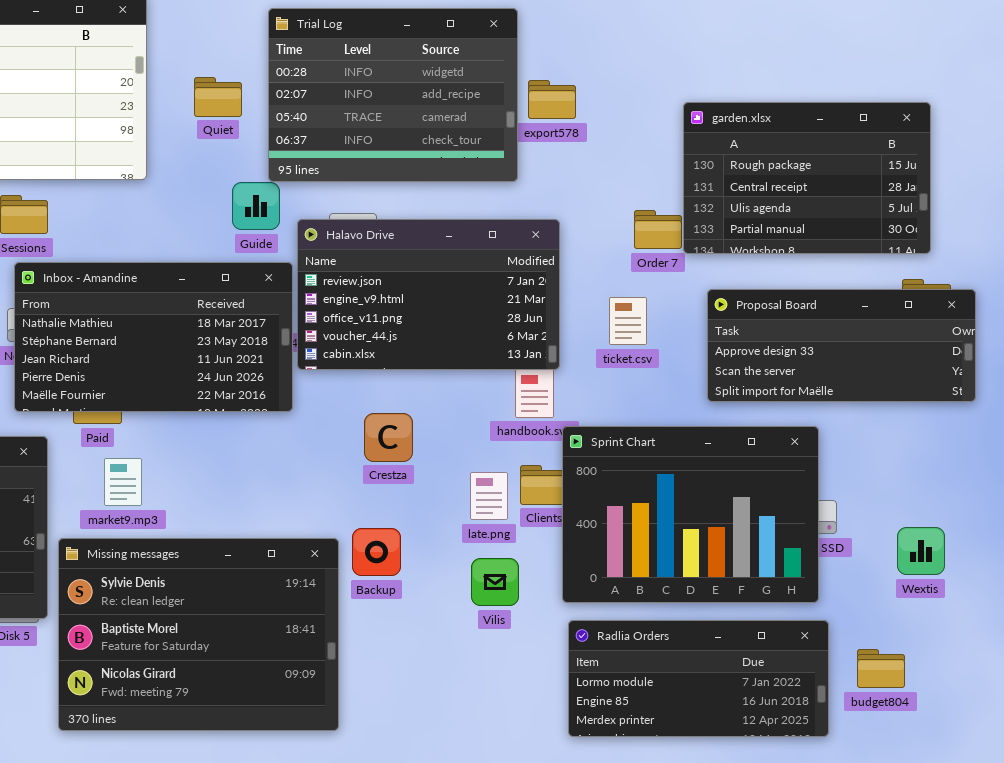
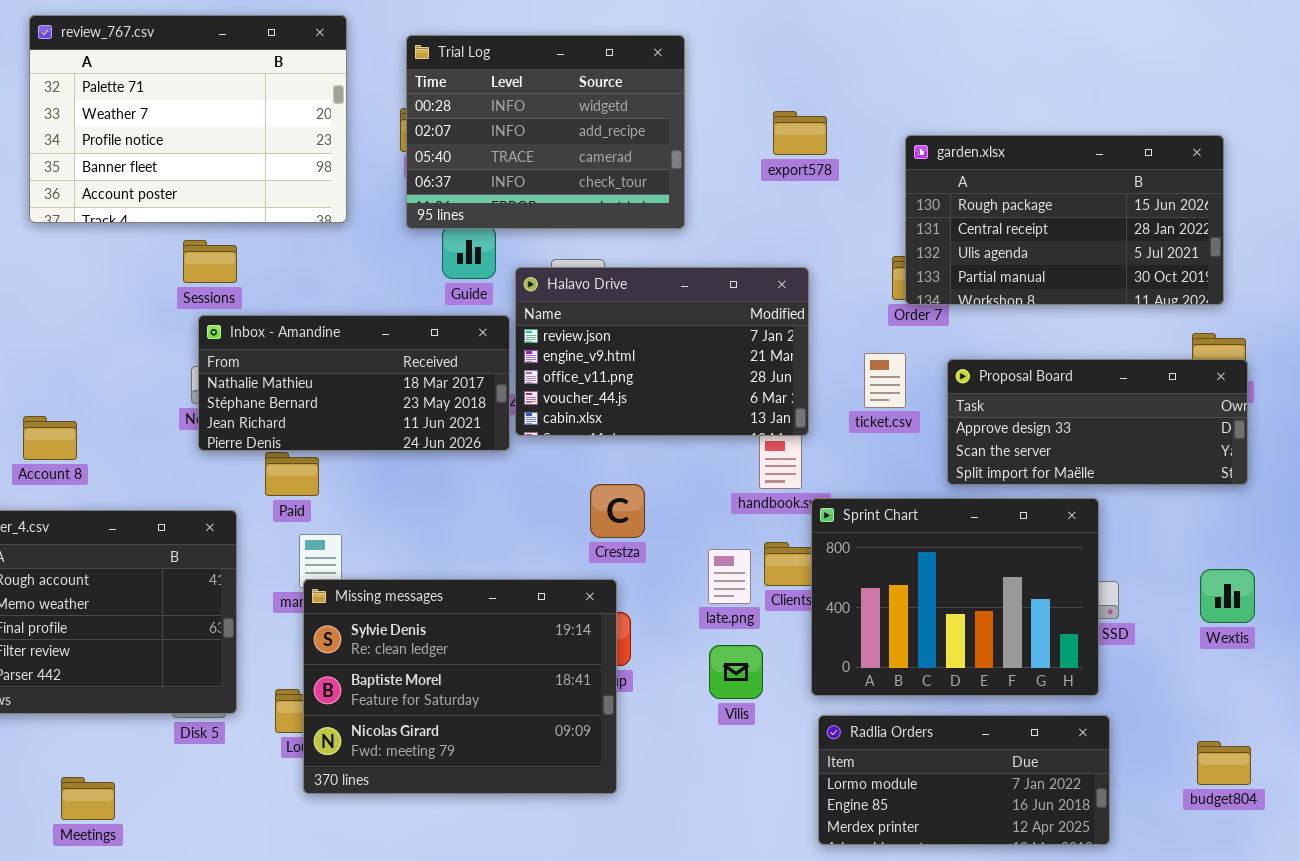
Trial Log: [268,8,518,182] -> [406,35,685,229], moved
garden.xlsx: [683,102,931,254] -> [905,135,1224,305], resized
Inbox - Amandine: [14,262,293,412] -> [198,315,510,451], resized
Proposal Board: [707,289,976,402] -> [947,359,1248,485], moved
Wextis: [897,527,945,575] -> [1200,569,1255,623], moved
Missing messages: [58,538,339,731] -> [303,579,617,794], moved
budget804: [857,649,905,688] -> [1197,741,1251,785], moved

